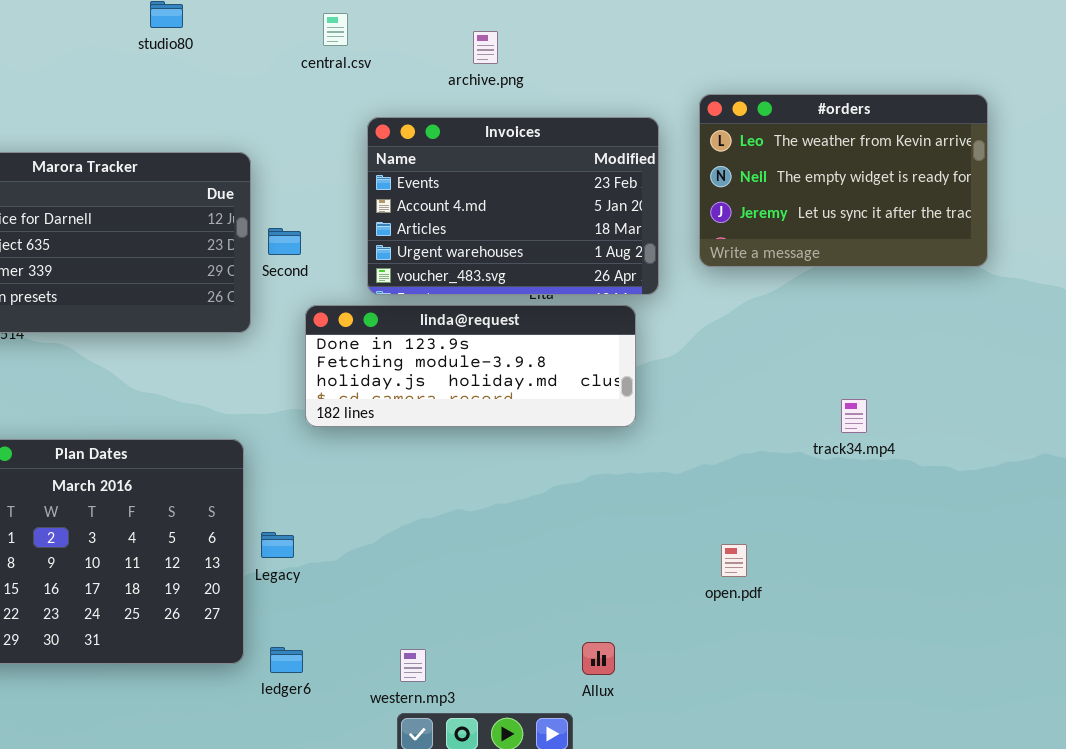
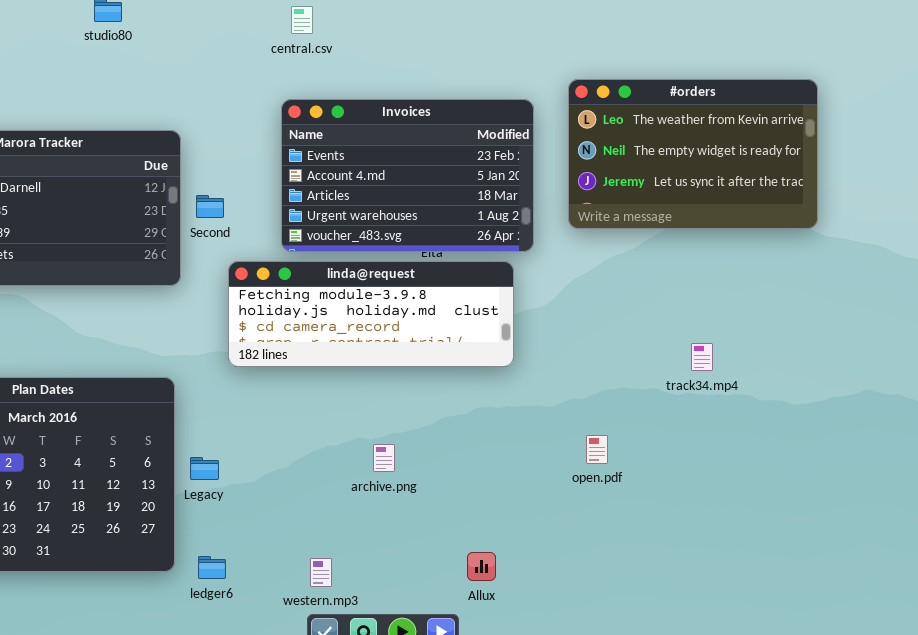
central.csv: [323,13,348,46] -> [291,6,313,34], moved
archive.png: [473,31,498,64] -> [373,444,395,472], moved
linda@request: [305,305,636,427] -> [228,261,514,367], scrolled down 1 row
open.pdf: [721,544,747,577] -> [586,435,608,464], moved

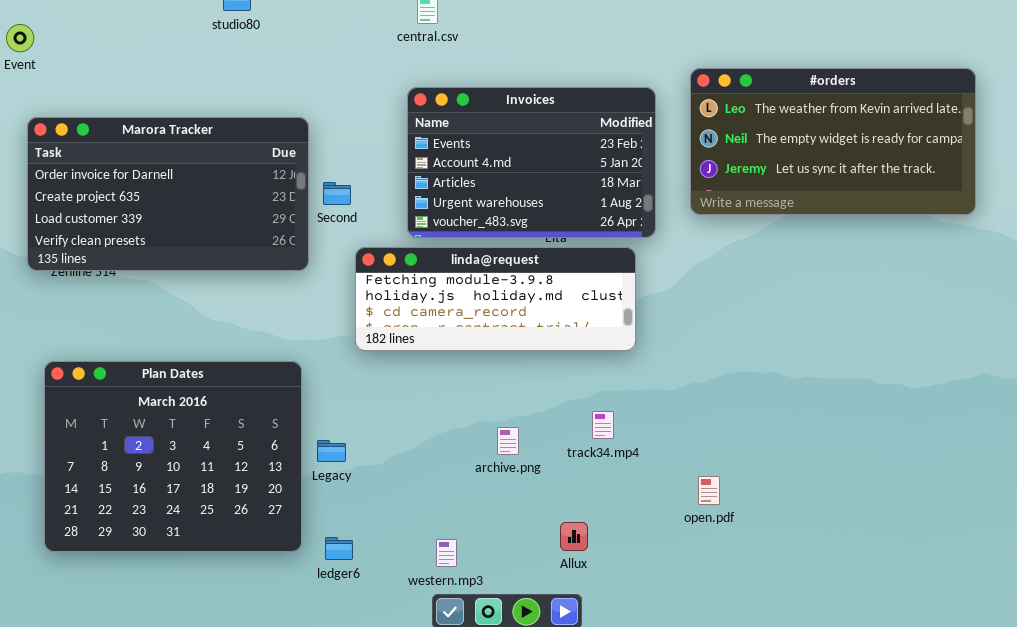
#orders: [568,79,818,229] -> [690,68,976,215], resized
track34.mp4: [691,343,713,371] -> [592,411,614,439], moved
open.pdf: [586,435,608,464] -> [698,476,720,505], moved
Allux: [467,552,496,581] -> [560,522,588,551], moved

